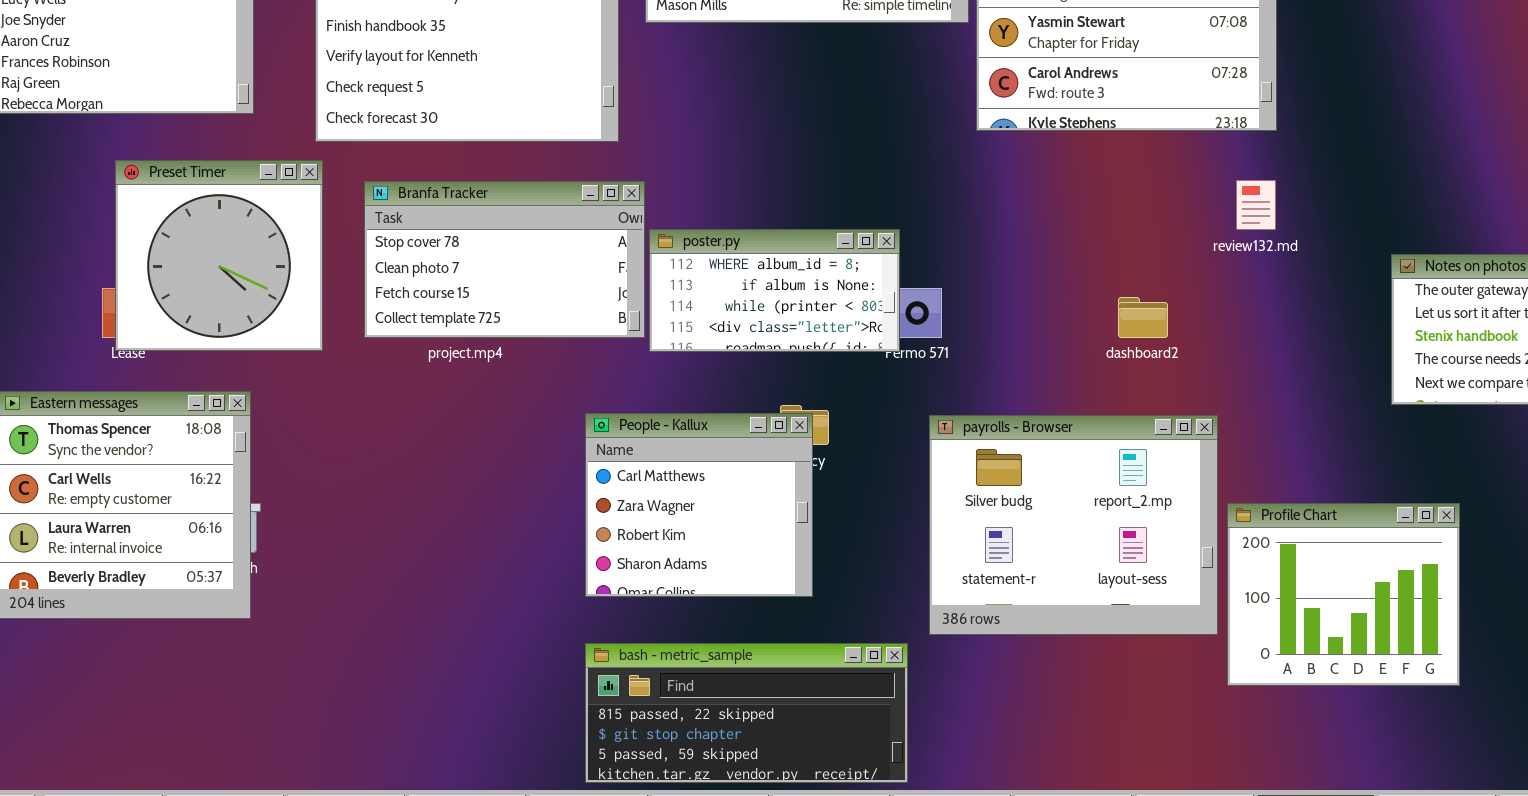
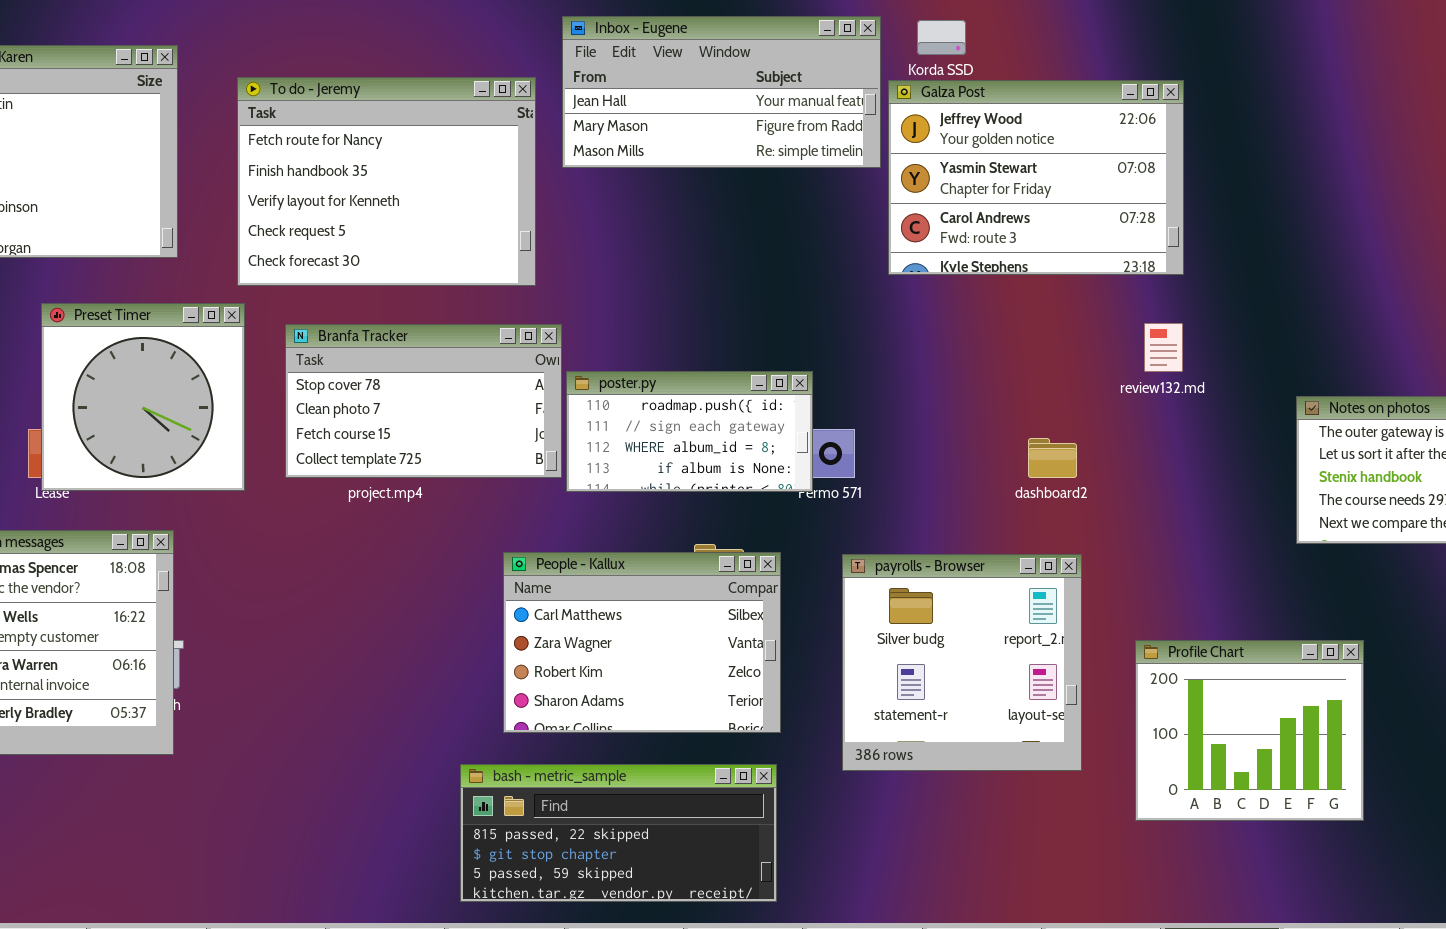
poster.py: [649,229,900,352] -> [566,371,813,492], scrolled up 2 rows
People - Kallux: [585,413,813,597] -> [503,552,781,733], resized
payrolls - Browser: [929,415,1218,635] -> [842,554,1082,771], resized
bash - metric_sample: [585,643,908,783] -> [460,764,777,902], moved

